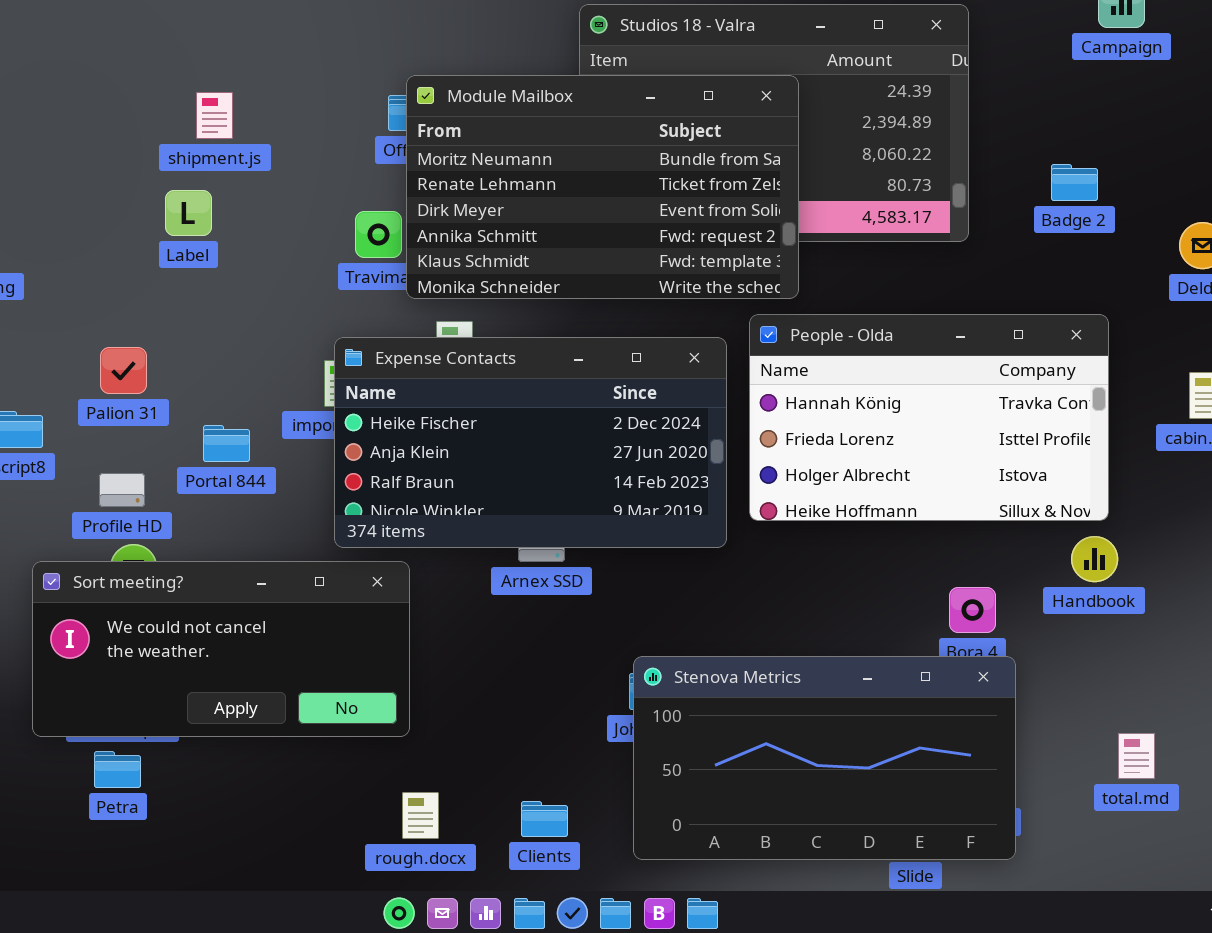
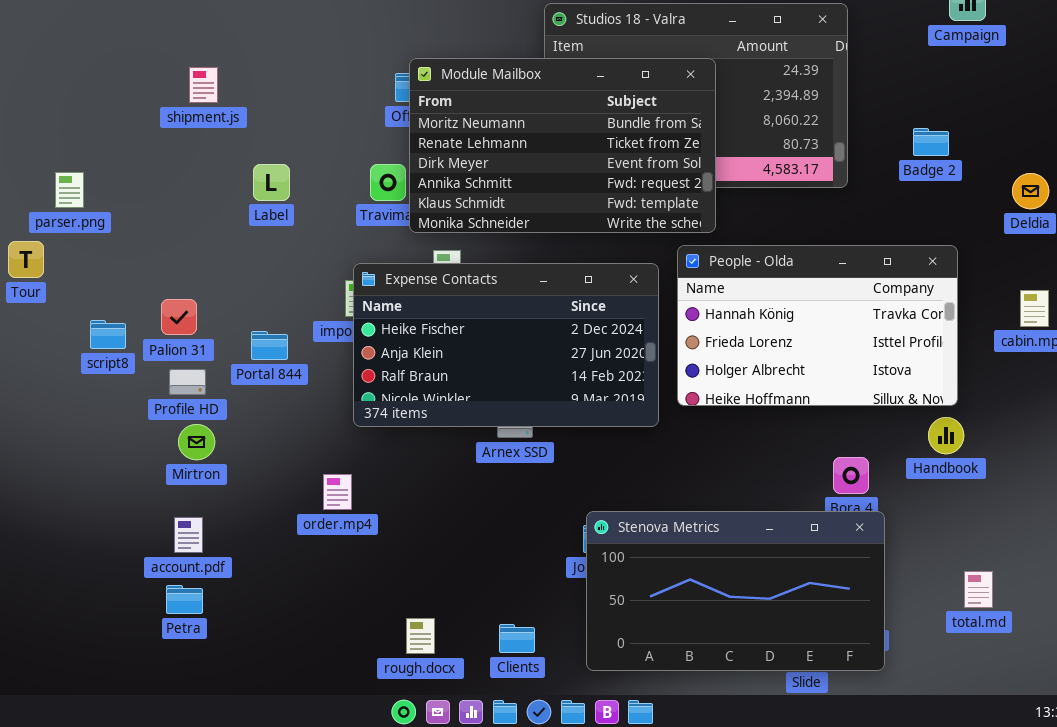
shipment.js: [196,92,233,139] -> [189,67,218,103], moved
Label: [165,190,212,236] -> [253,164,290,201], moved
Palion 31: [100,347,147,394] -> [161,299,197,335], moved
Sort meeting?: [32,561,410,737] -> none, closed

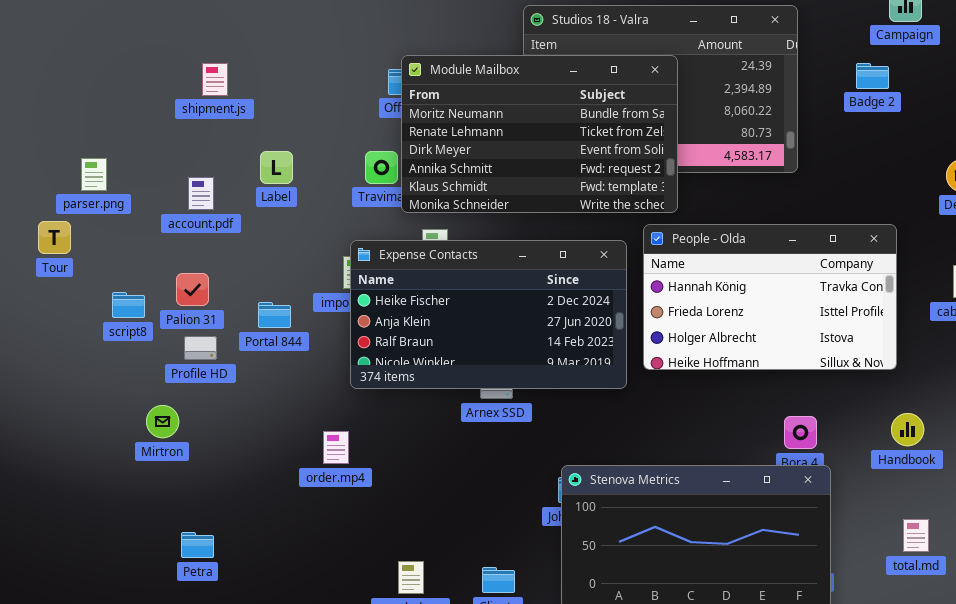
Badge 2: [913,128,949,156] -> [856,63,889,89], moved
Handbook: [928,417,964,454] -> [891,413,924,446], moved
Mirtron: [178,424,215,460] -> [146,405,179,438], moved
account.pdf: [174,517,203,553] -> [188,177,214,210], moved

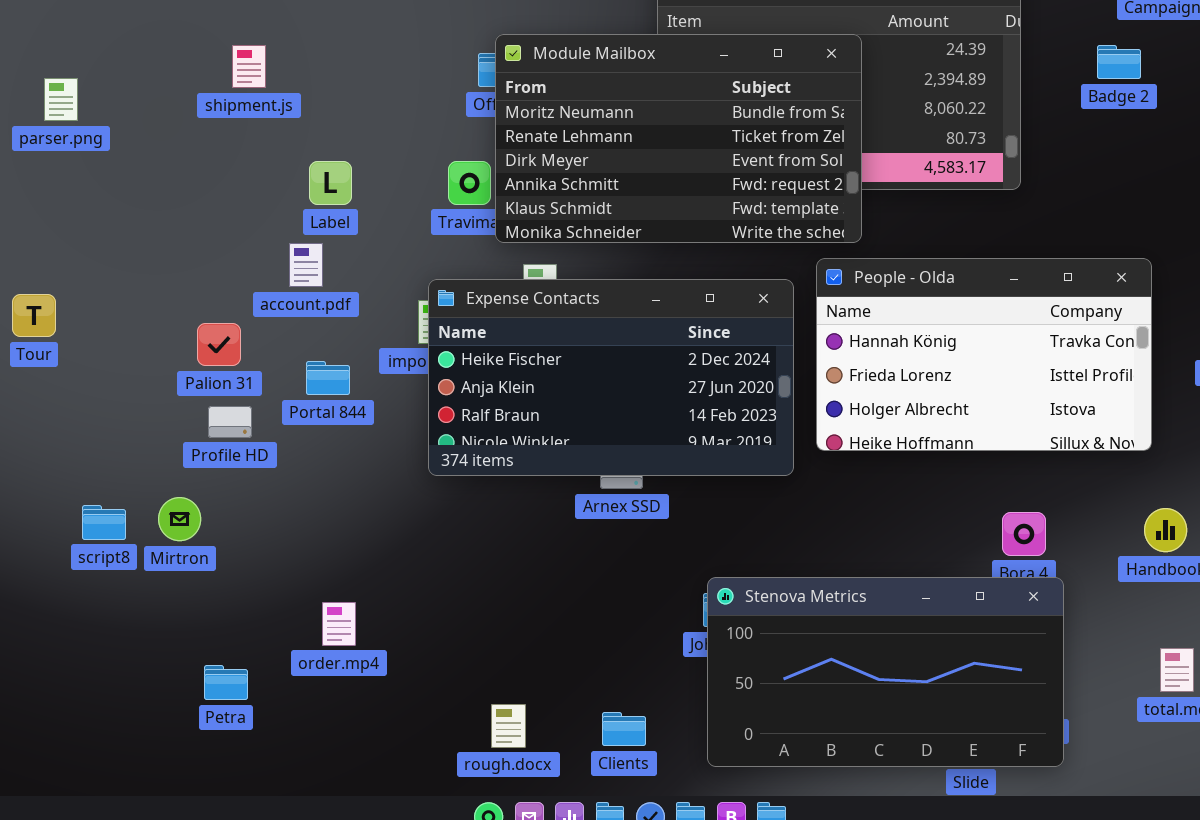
parser.png: [81,158,107,191] -> [44,78,78,121], moved
account.pdf: [188,177,214,210] -> [289,243,323,287], moved
Tour: [38,221,71,254] -> [12,294,56,337], moved
script8: [112,292,145,318] -> [82,505,126,540], moved
order.mp4: [323,431,349,464] -> [322,602,356,646], moved

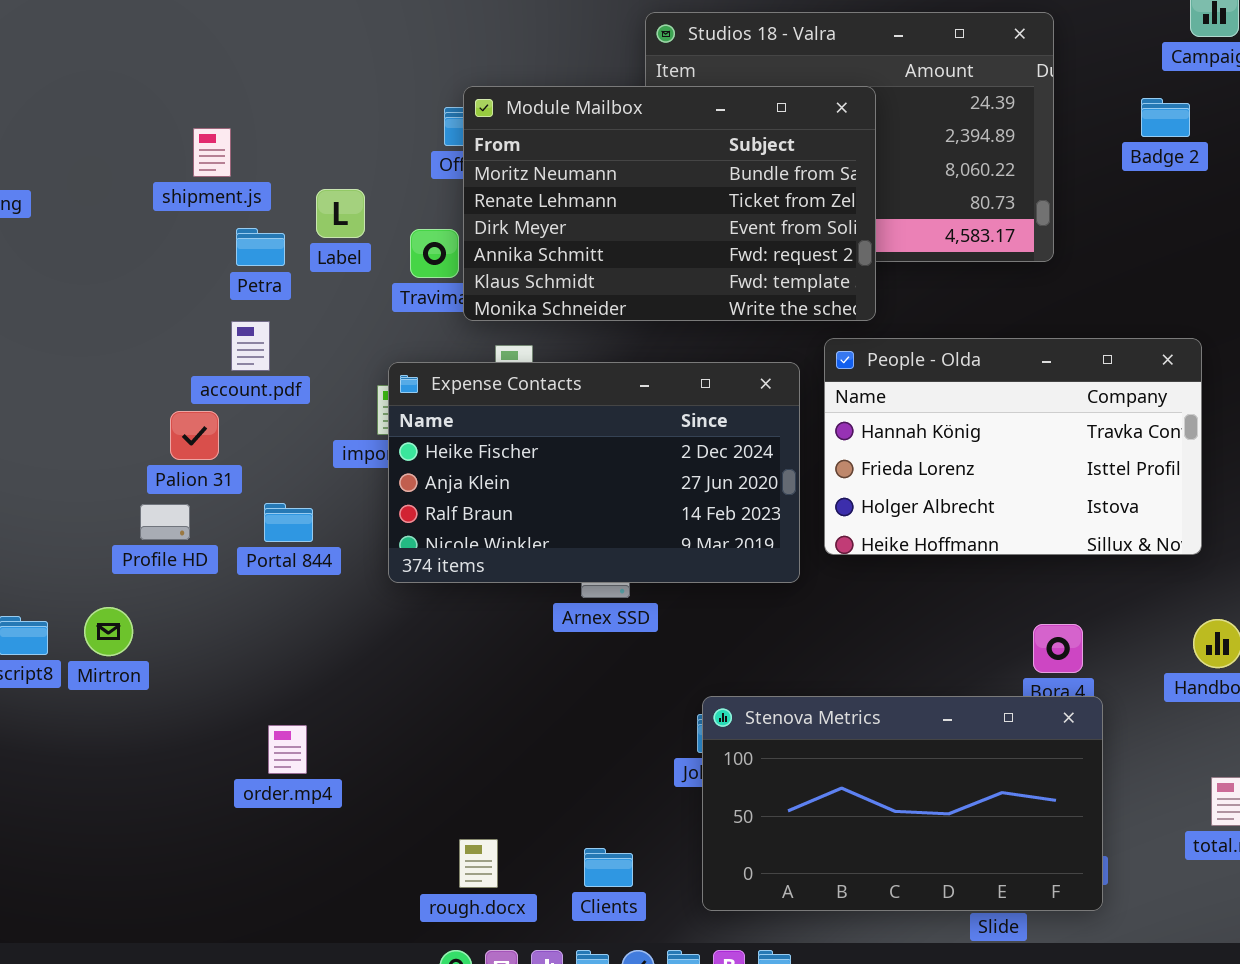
shipment.js: [232,45,266,88] -> [193,128,231,177], moved
Label: [309,161,352,205] -> [316,189,365,238], moved
Palion 31: [197,323,241,366] -> [170,411,219,460], moved
Portal 844: [306,361,350,395] -> [264,503,313,542], moved
Petra: [204,665,248,700] -> [236,228,285,266], moved

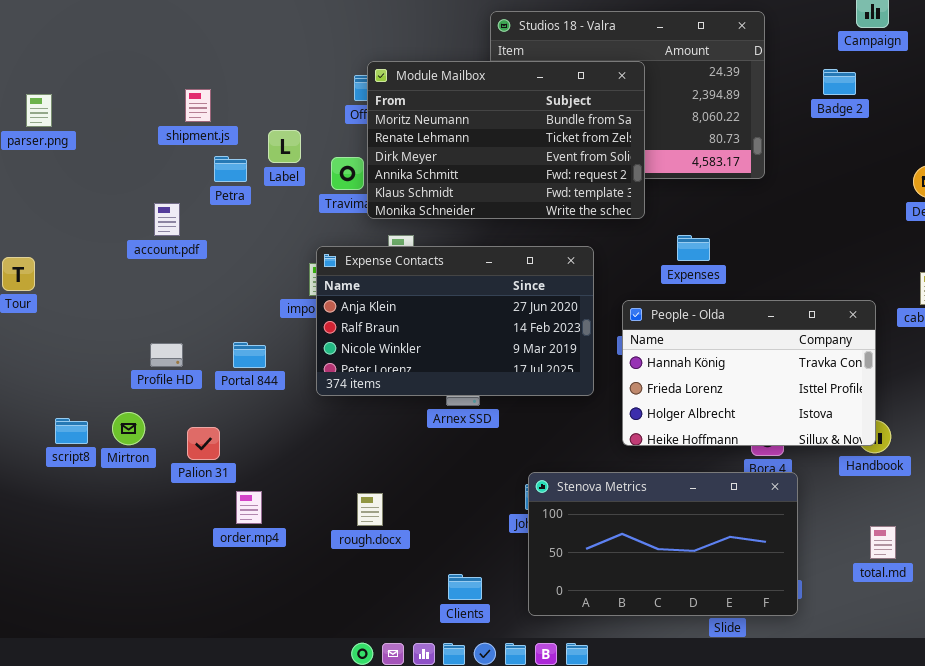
account.pdf: [231,321,270,371] -> [154,203,180,236], moved
People - Olda: [824,338,1202,555] -> [622,300,876,446], moved
Expense Contacts: [388,362,800,583] -> [316,246,594,396], scrolled down 1 row
Palion 31: [170,411,219,460] -> [187,427,220,460], moved
rough.docx: [459,839,498,888] -> [357,493,383,526], moved

